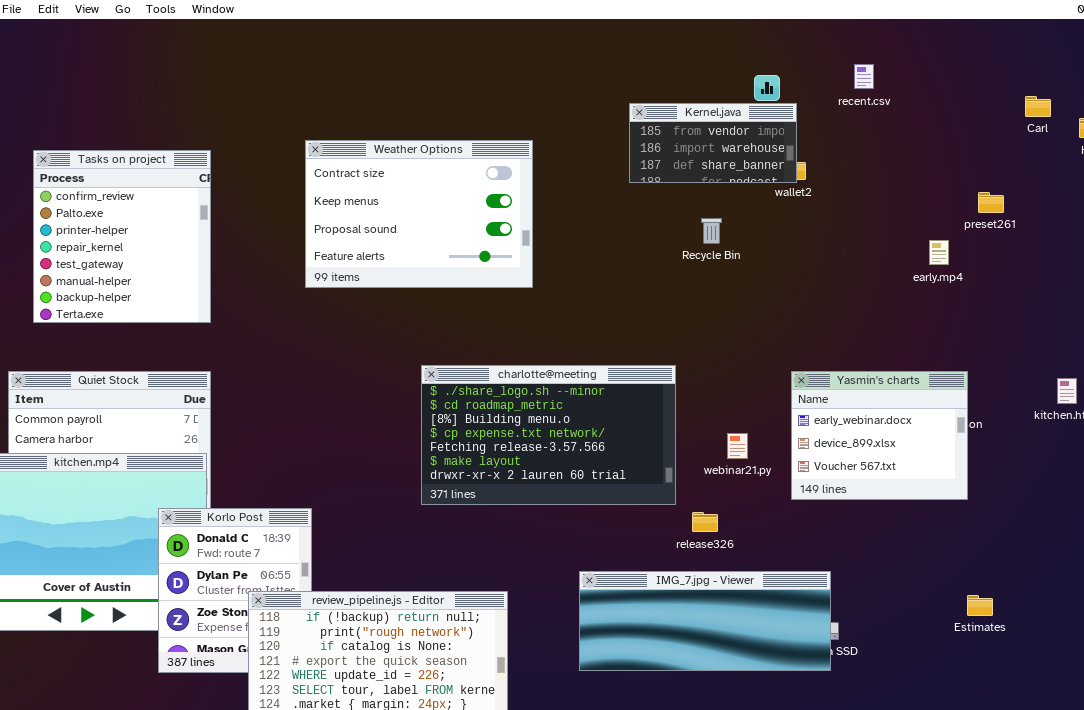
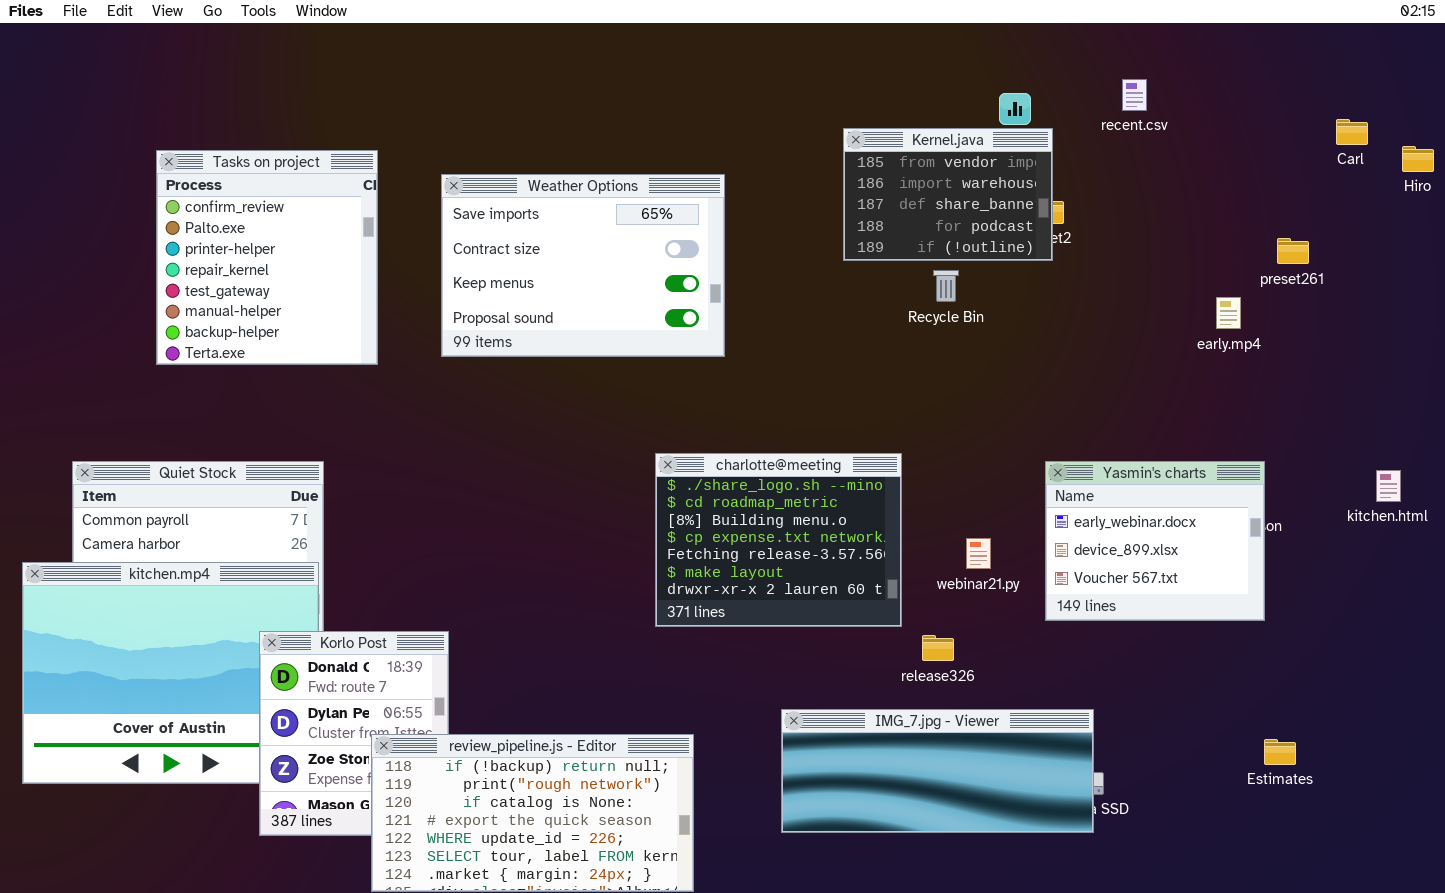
Kernel.java: [629,103,797,183] -> [843,128,1053,261], resized
Weather Options: [305,140,533,288] -> [441,174,725,357], scrolled up 1 row
Tasks on project: [33,150,211,323] -> [156,150,378,365], moved
charlotte@meeting: [421,365,676,505] -> [655,453,902,627], resized

